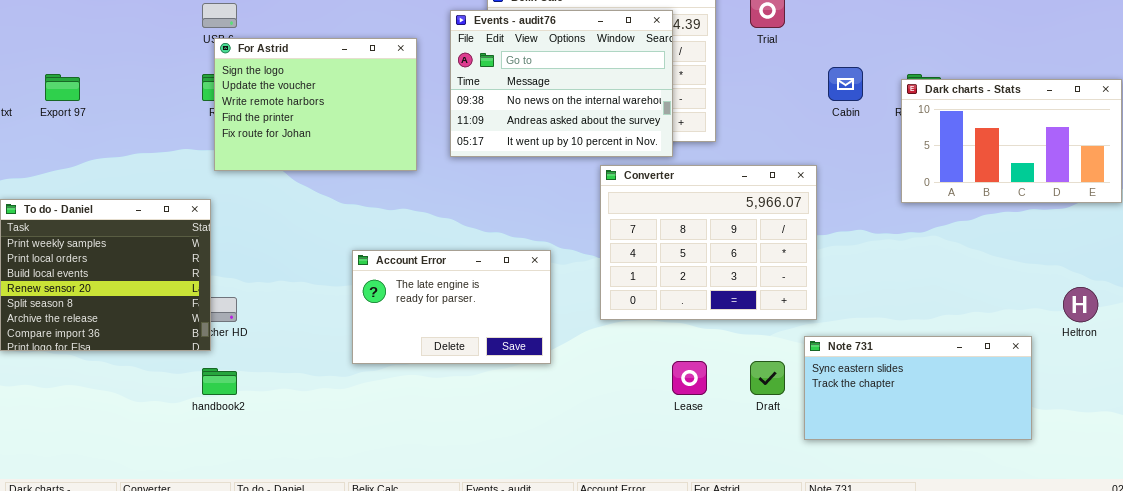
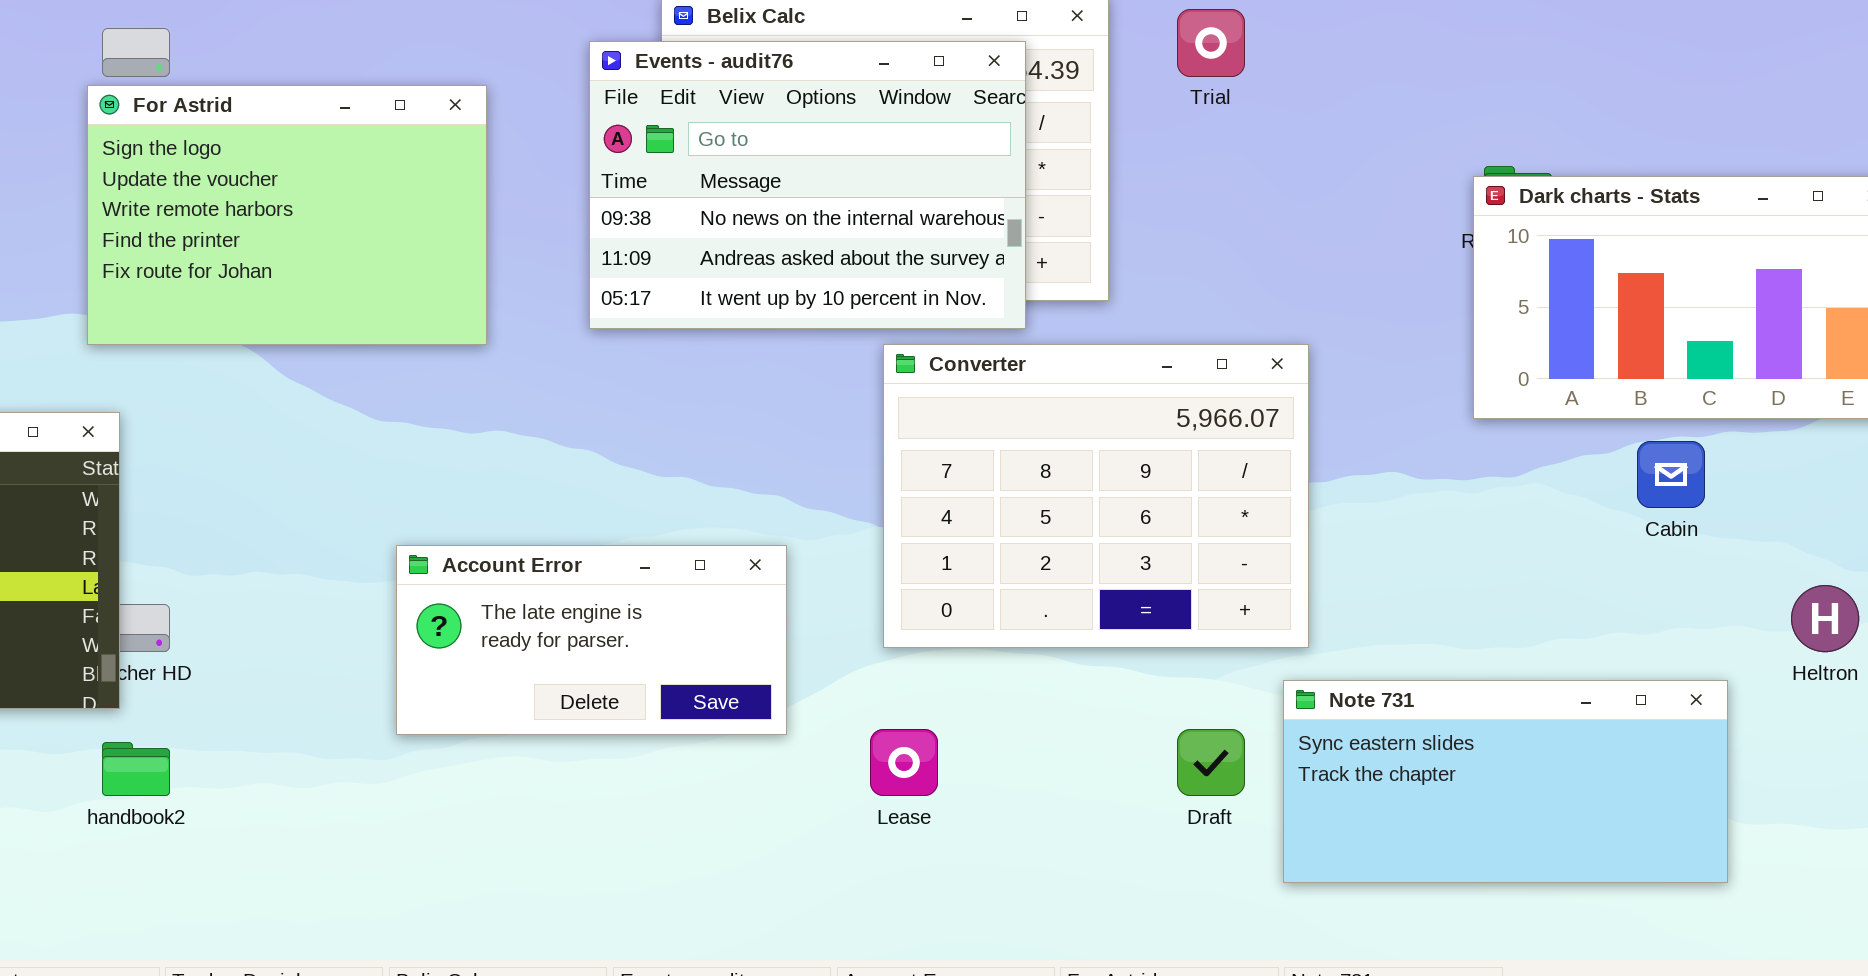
For Astrid: [214,38,417,171] -> [87,85,487,345], moved
Cabin: [828,67,863,101] -> [1637,441,1705,508], moved
Account Error: [352,250,551,364] -> [396,545,787,735], resized
Lease: [672,361,707,395] -> [870,729,938,796], moved

